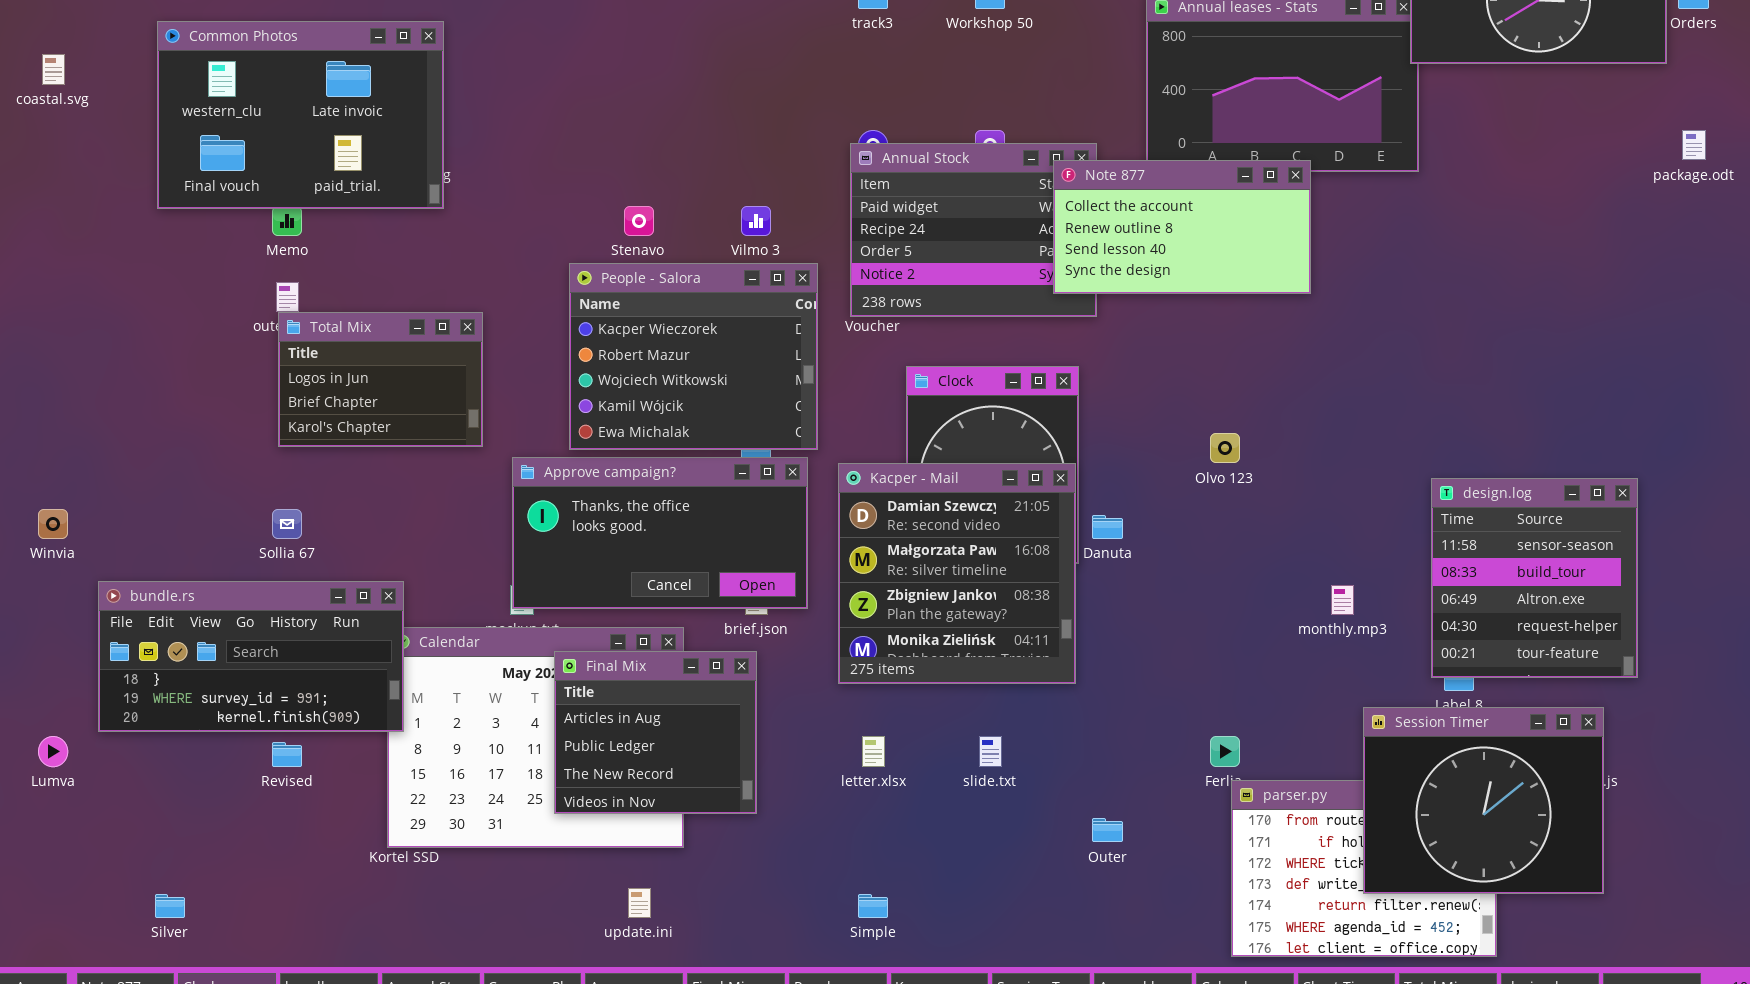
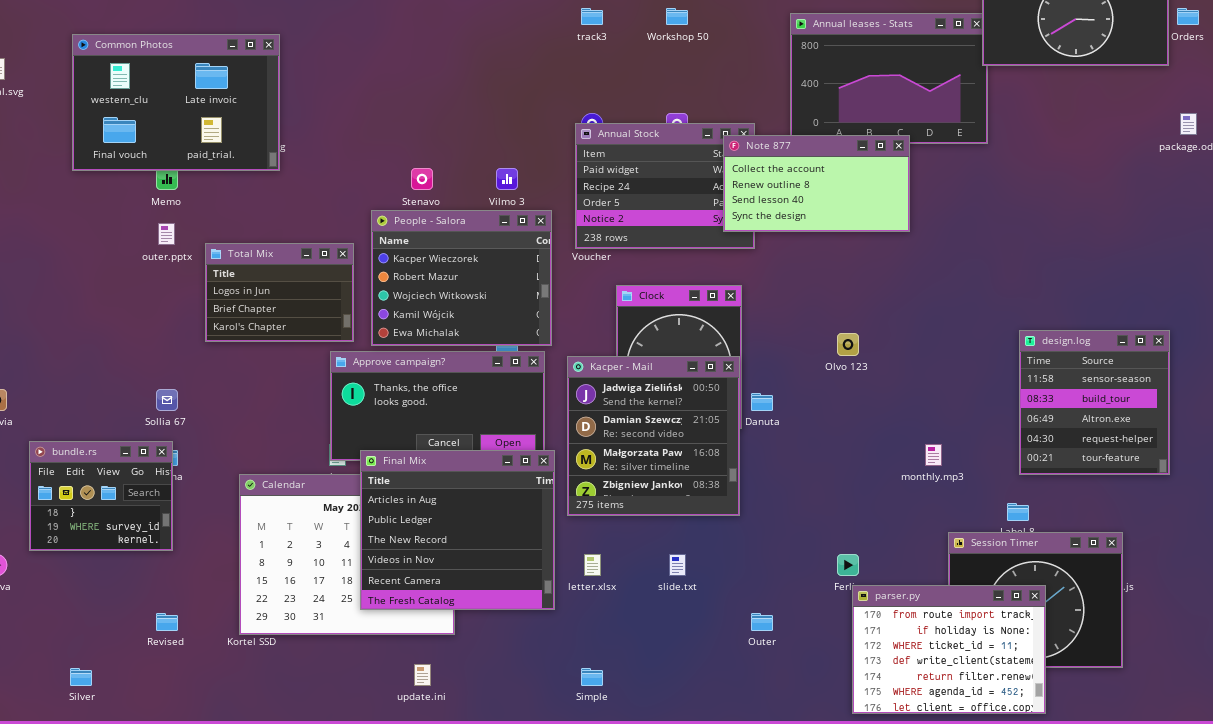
Total Mix: [278,312,483,447] -> [205,243,354,342], moved
Kacper - Mail: [838,463,1076,684] -> [567,356,740,516], scrolled up 1 row
design.log: [1431,478,1638,678] -> [1019,330,1170,475], moved
bundle.rs: [98,581,404,732] -> [29,441,173,551], resized
Final Mix: [554,651,757,814] -> [360,450,555,610], resized
Revised: [272,742,302,767] -> [156,613,178,631], moved
parser.py: [1231,780,1497,957] -> [852,585,1046,714], raised

